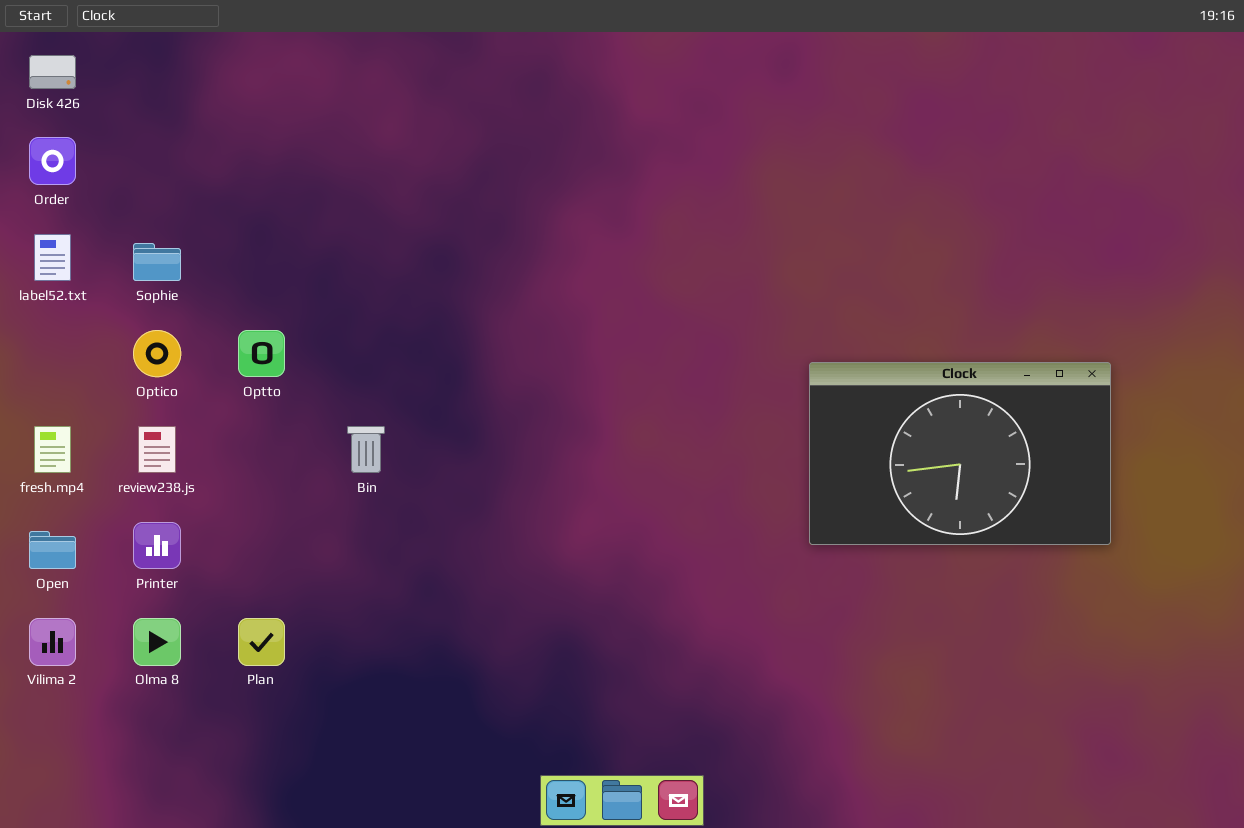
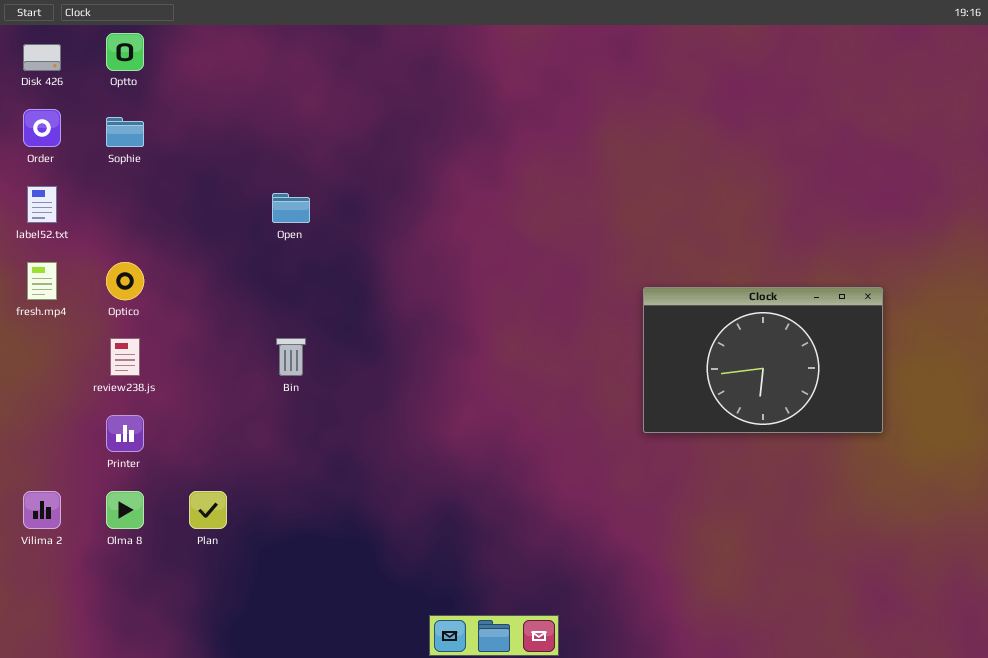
Sophie: [133,243,181,281] -> [106,117,144,147], moved
Optto: [238,330,285,377] -> [106,33,144,71], moved
fresh.mp4: [34,426,71,473] -> [27,262,57,300], moved
Open: [29,531,76,569] -> [272,193,310,223], moved

